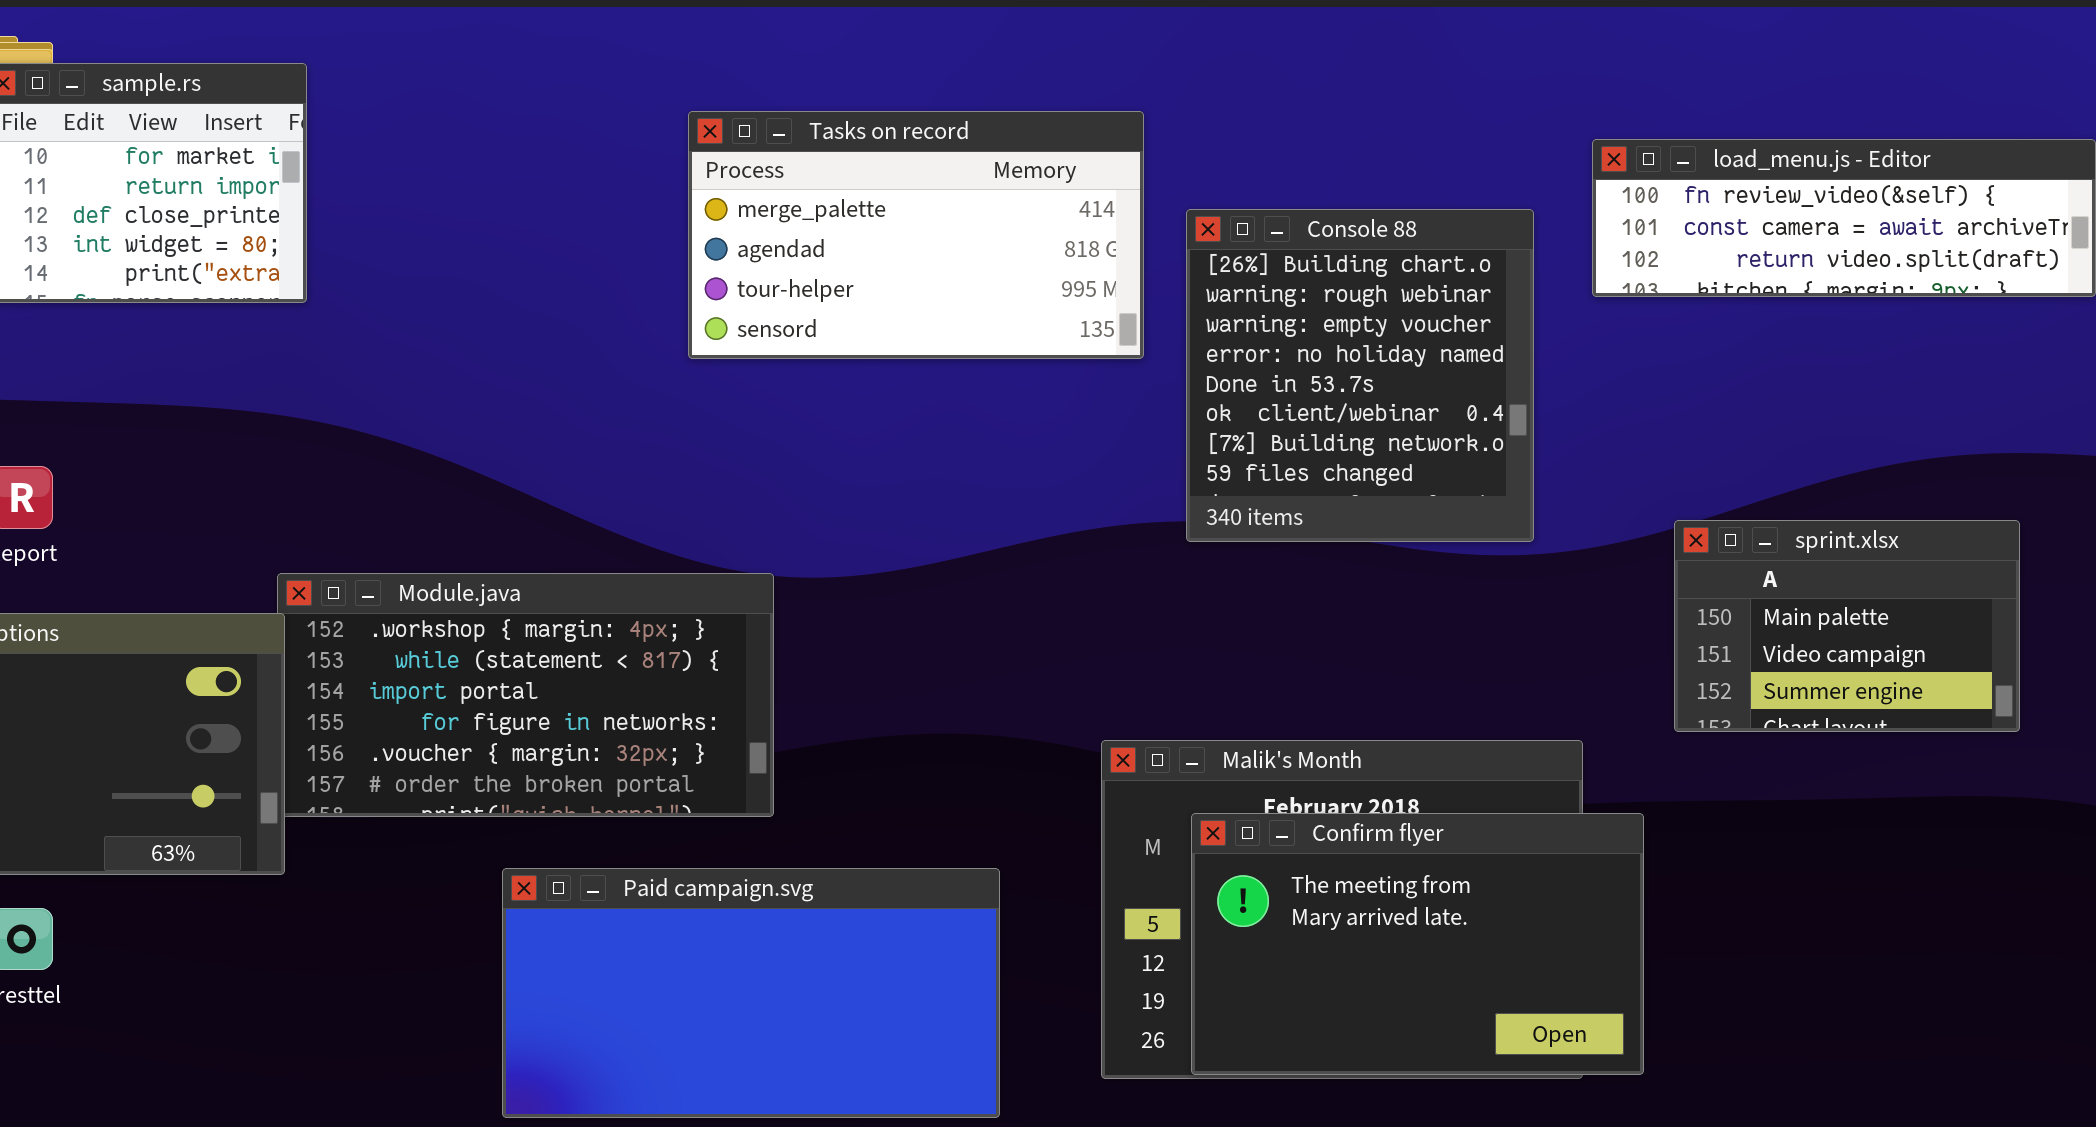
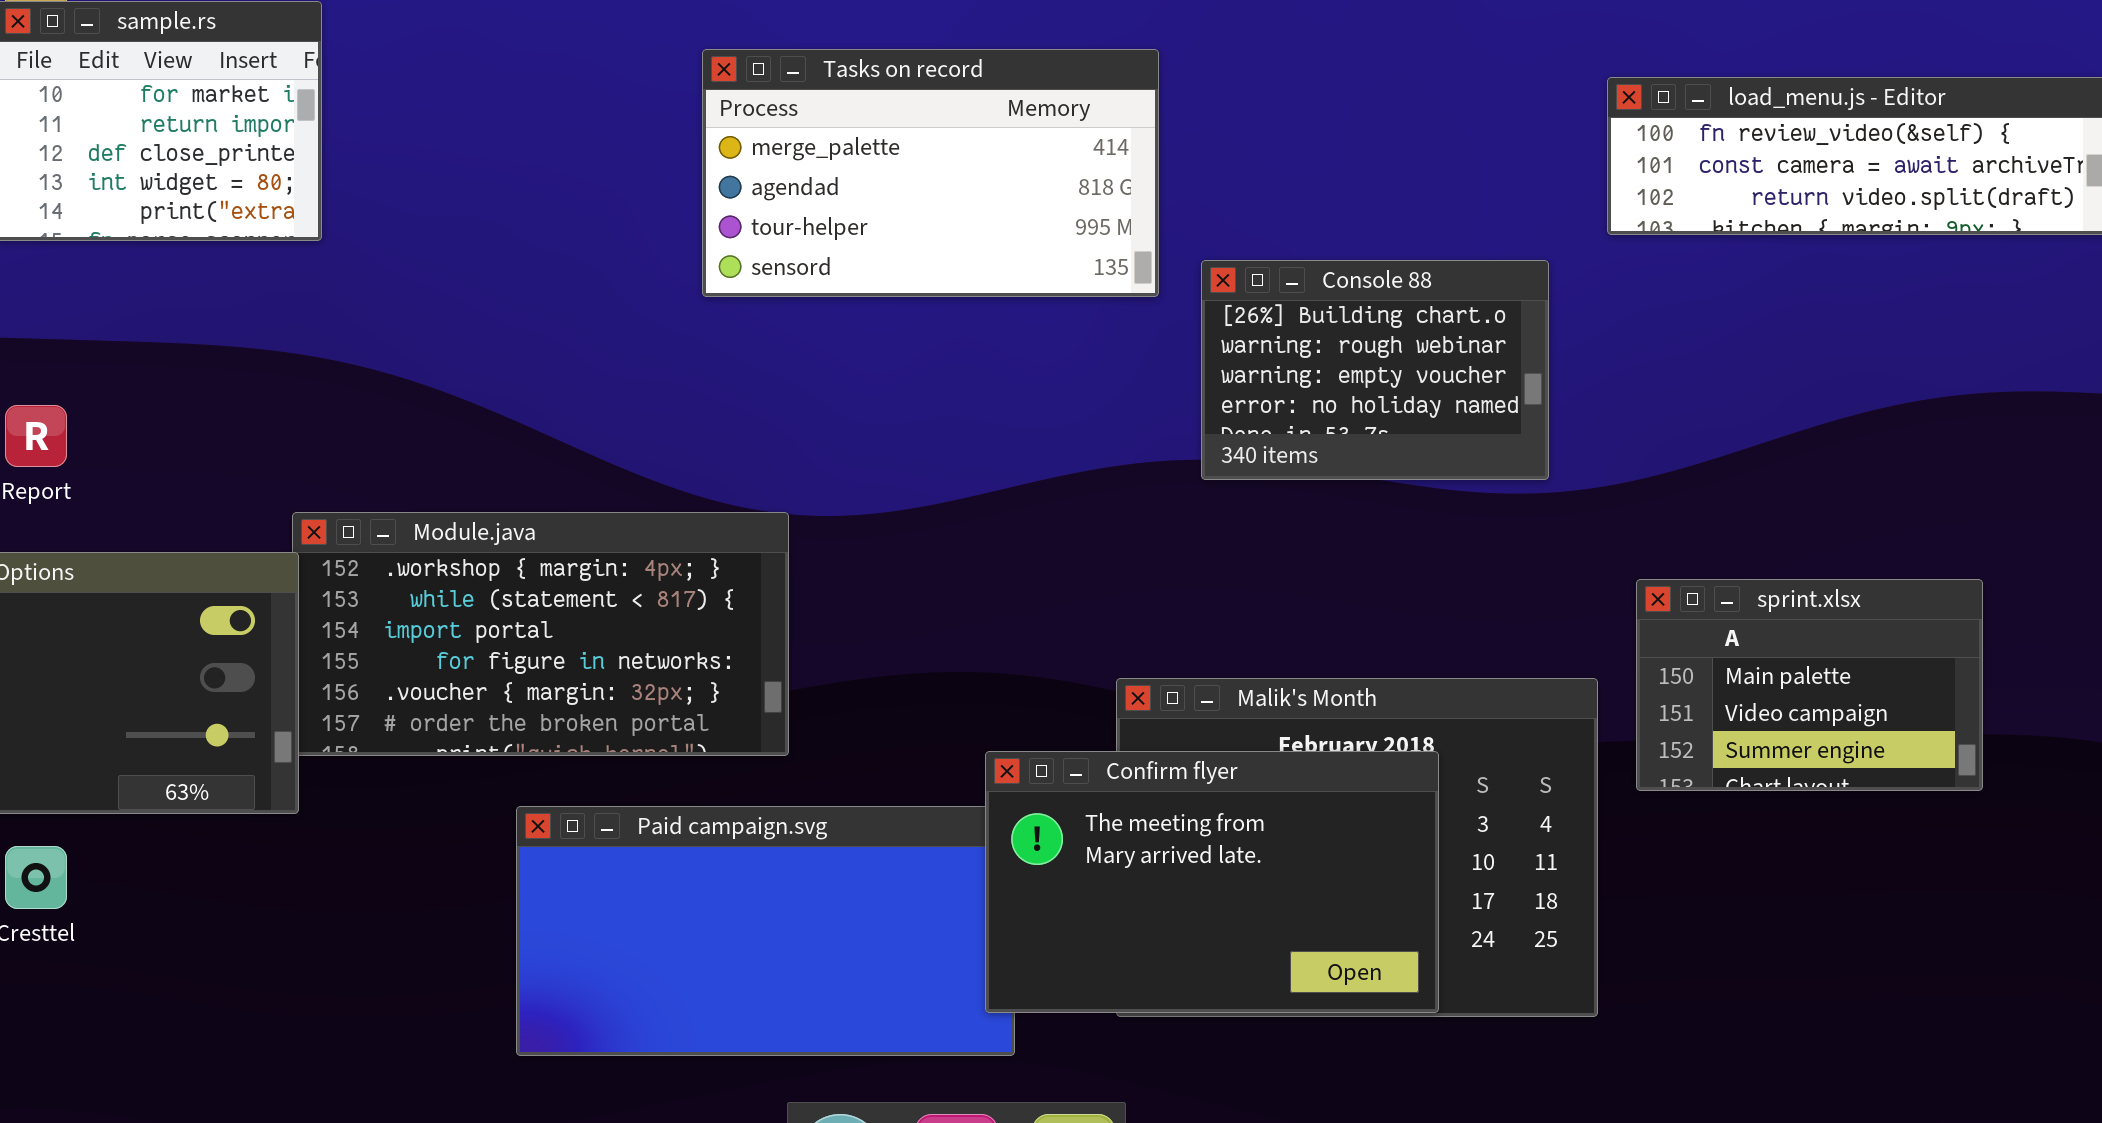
Console 88: [1186,209,1534,542] -> [1201,260,1549,480], resized
sprint.xlsx: [1674,520,2020,732] -> [1636,579,1983,791], moved
Confirm flyer: [1191,813,1644,1075] -> [985,751,1439,1013], moved

